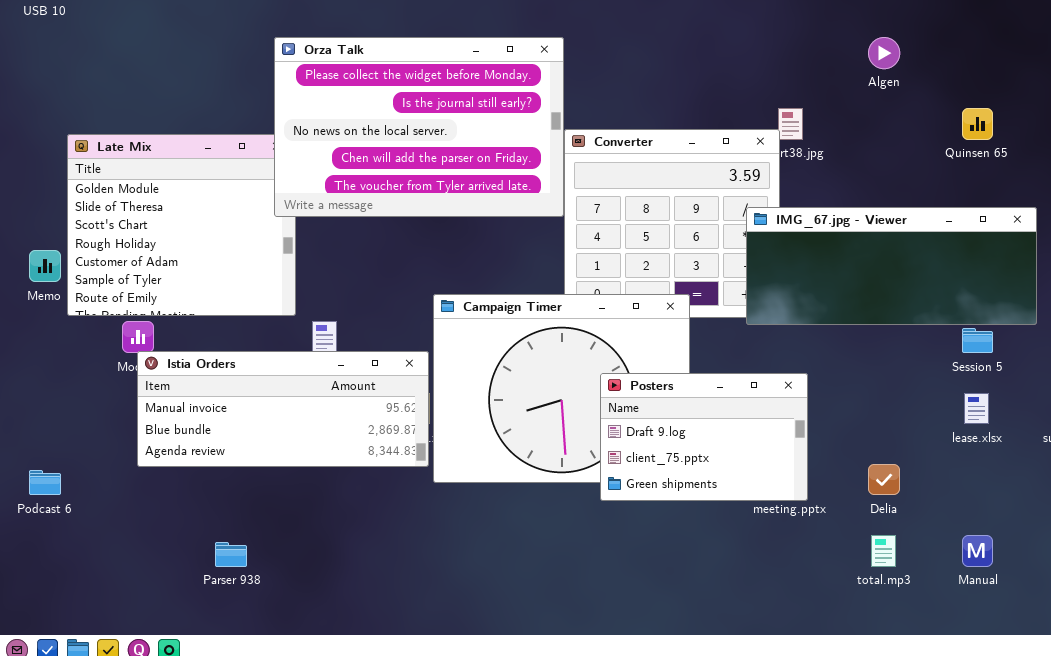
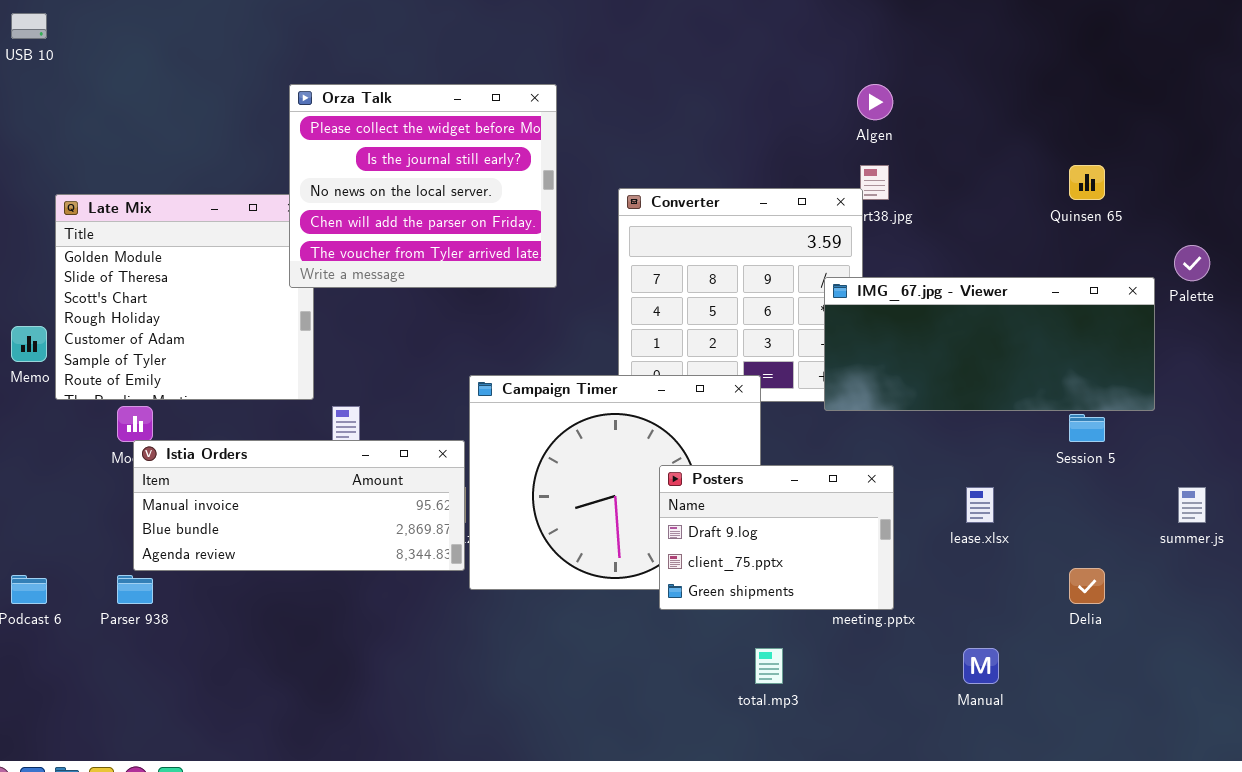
Orza Talk: [274,37,564,217] -> [289,84,557,288], resized
Algen: [868,37,900,69] -> [857,84,893,120], moved
lease.xlsx: [964,393,989,424] -> [966,487,994,523], moved
Delia: [868,464,900,495] -> [1069,568,1105,604], moved
total.mp3: [871,535,896,567] -> [755,648,783,684], moved
Manual: [962,535,993,567] -> [963,648,999,684], moved
Parser 938: [215,542,247,567] -> [117,575,153,604], moved

